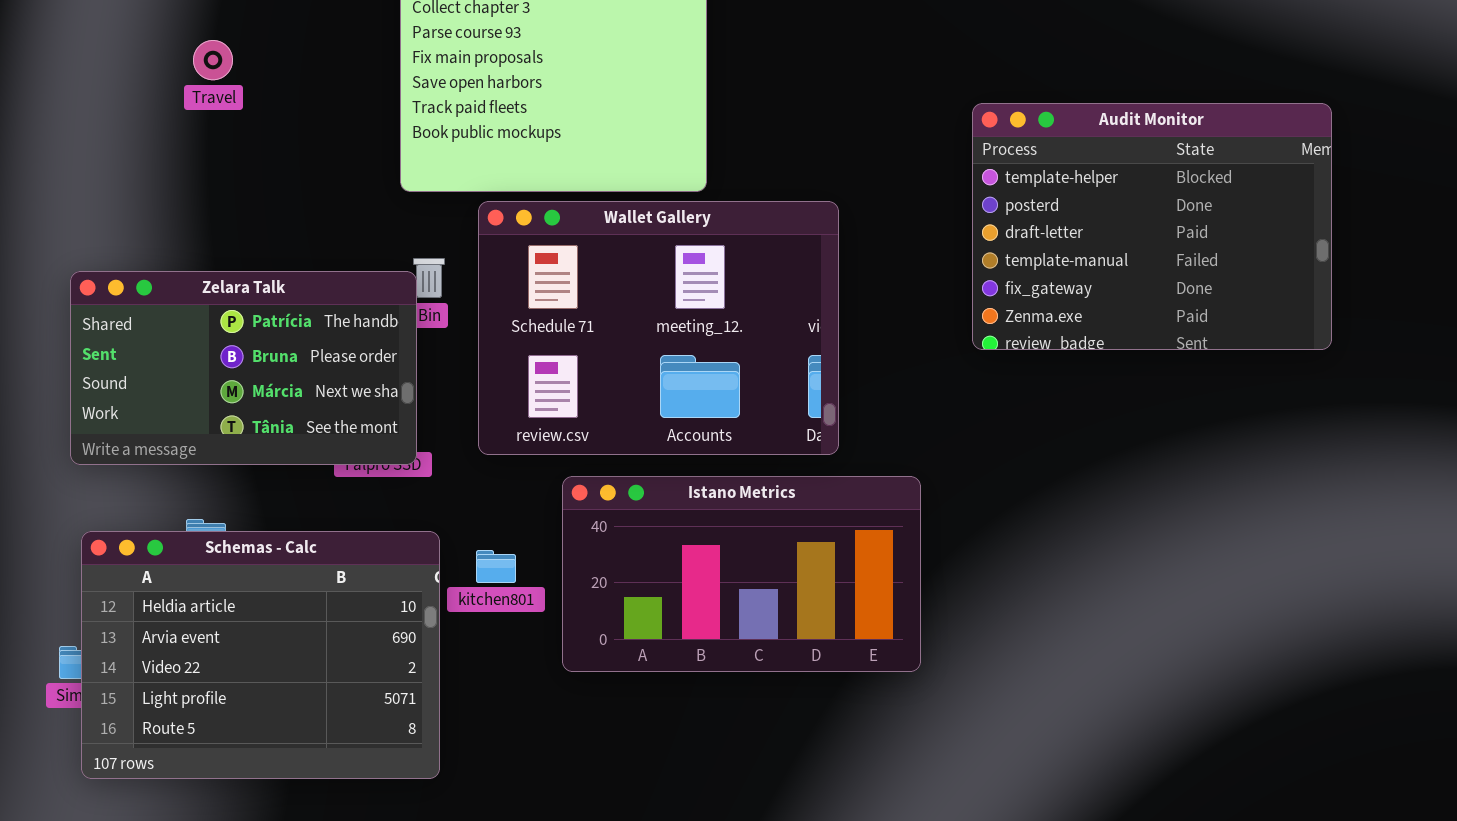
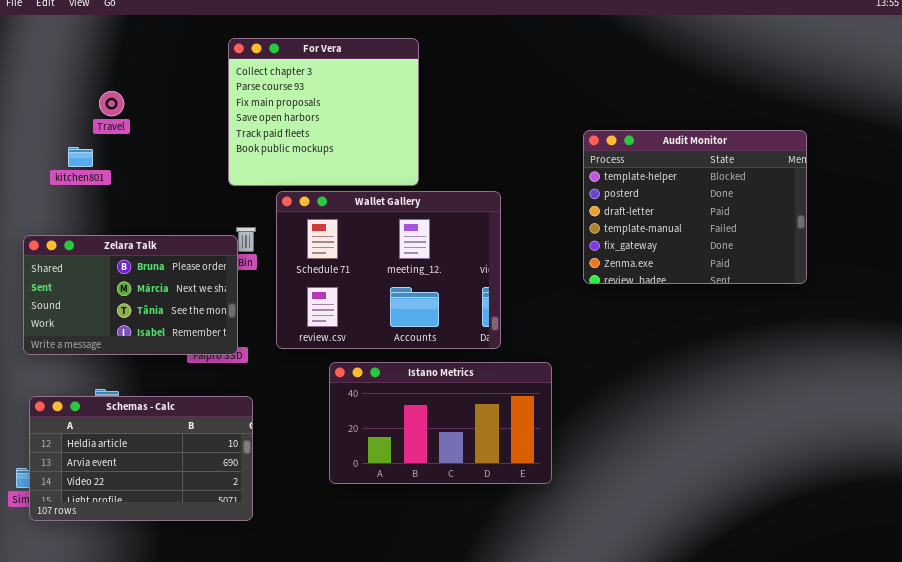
Zelara Talk: [70,271,417,465] -> [23,235,238,355], scrolled down 1 row
Schemas - Calc: [81,531,440,779] -> [29,396,253,521], resized
kitchen801: [476,550,516,583] -> [68,147,93,167], moved

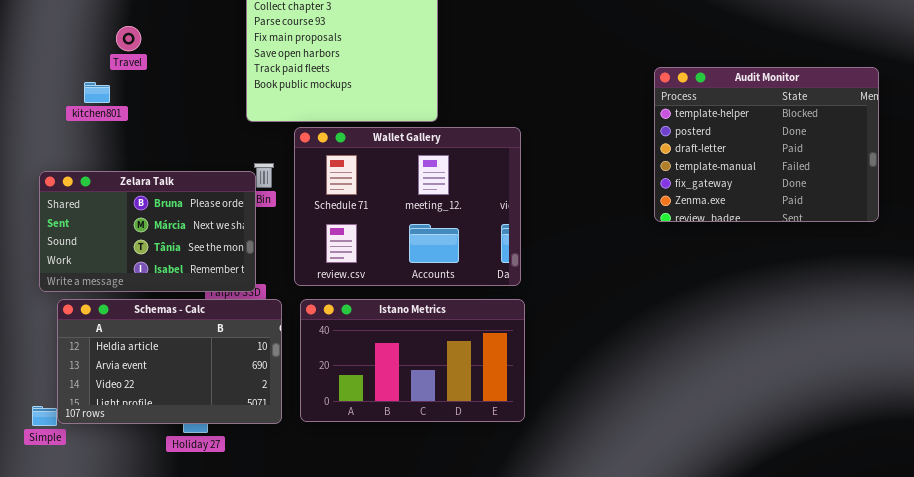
Audit Monitor: [583,130,807,284] -> [654,67,879,222], moved
Istano Metrics: [329,362,552,484] -> [300,299,525,422], moved
Schemas - Calc: [29,396,253,521] -> [57,299,282,424], moved

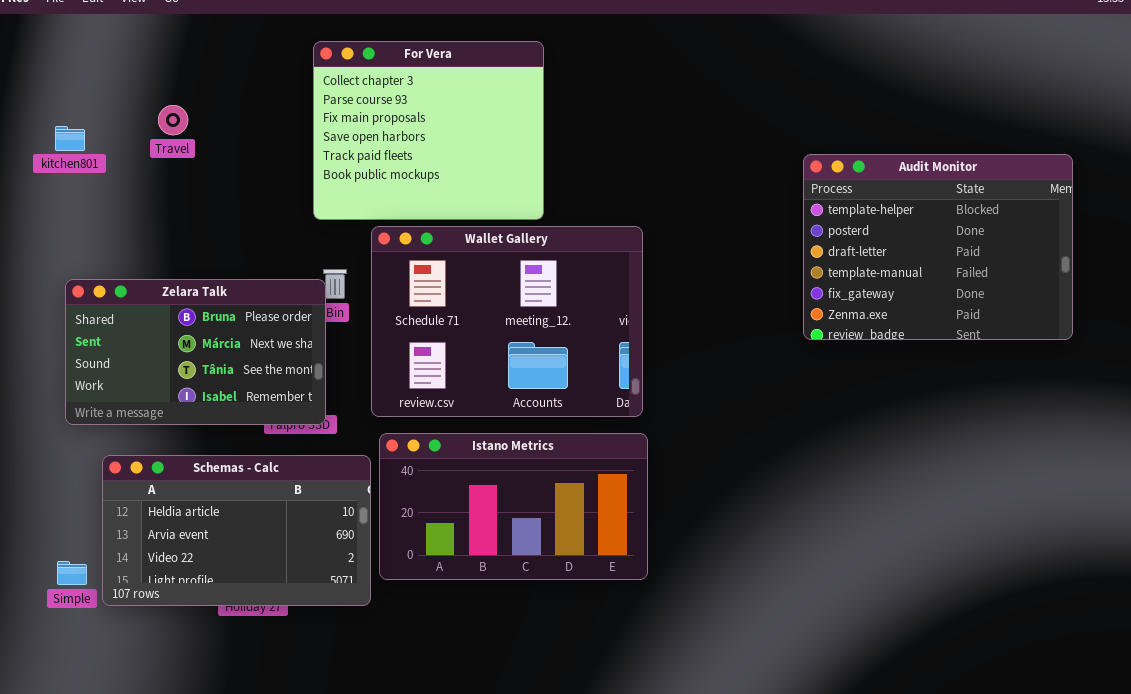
kitchen801: [84,82,110,103] -> [55,126,85,151], moved
Schemas - Calc: [57,299,282,424] -> [102,455,371,606], moved

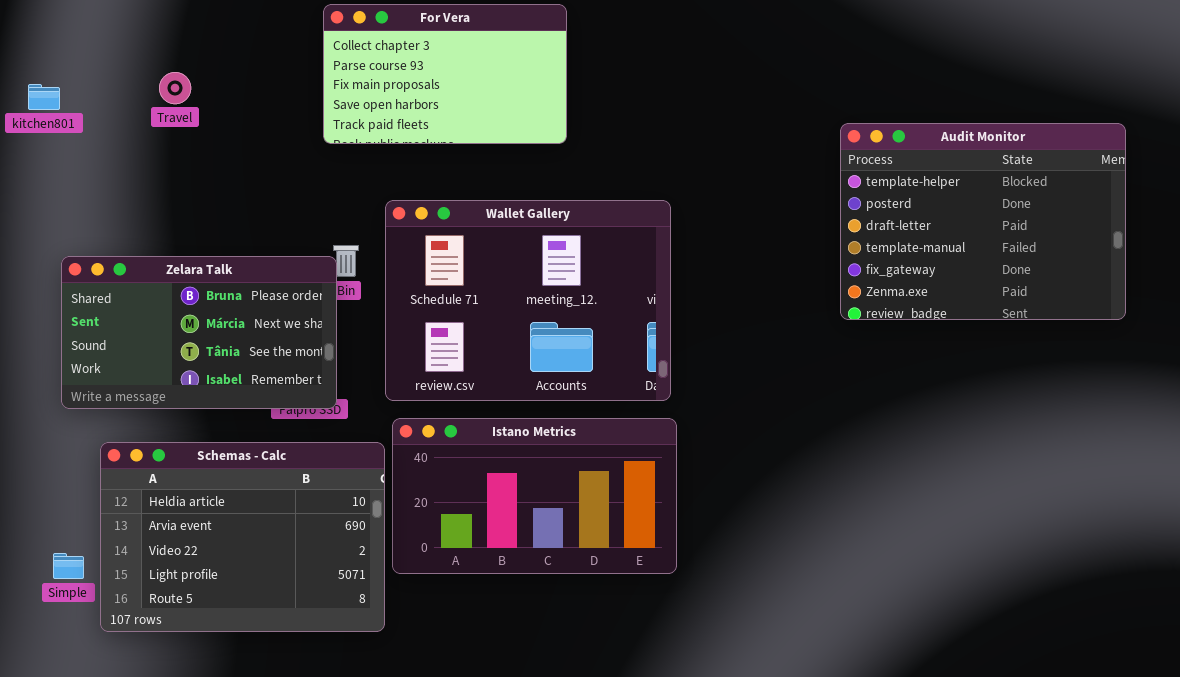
For Vera: [313,41,544,220] -> [323,4,567,144], resized
kitchen801: [55,126,85,151] -> [28,84,60,110], moved
Schemas - Calc: [102,455,371,606] -> [100,442,385,632], resized

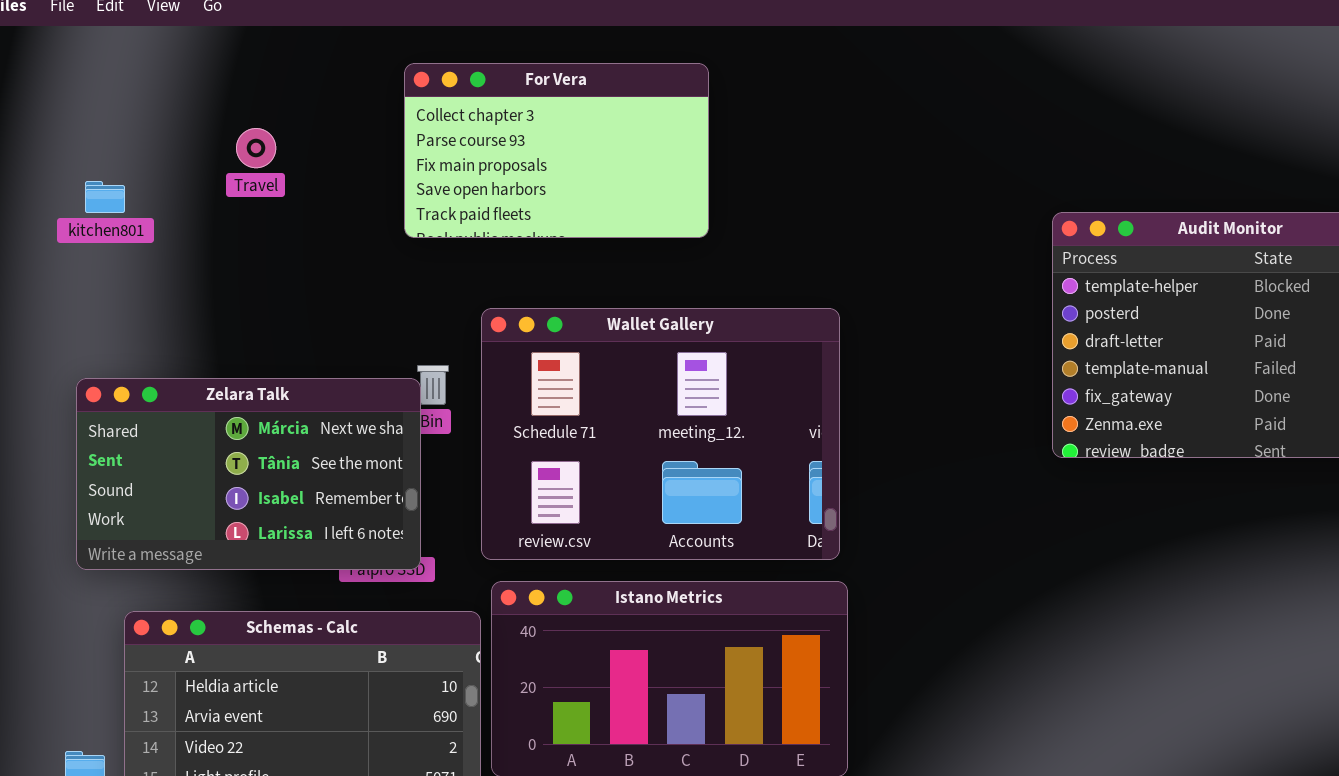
Travel: [159,72,191,104] -> [236,128,276,168], moved
kitchen801: [28,84,60,110] -> [85,181,125,213], moved
Zelara Talk: [61,256,337,409] -> [76,378,421,570], scrolled down 1 row

